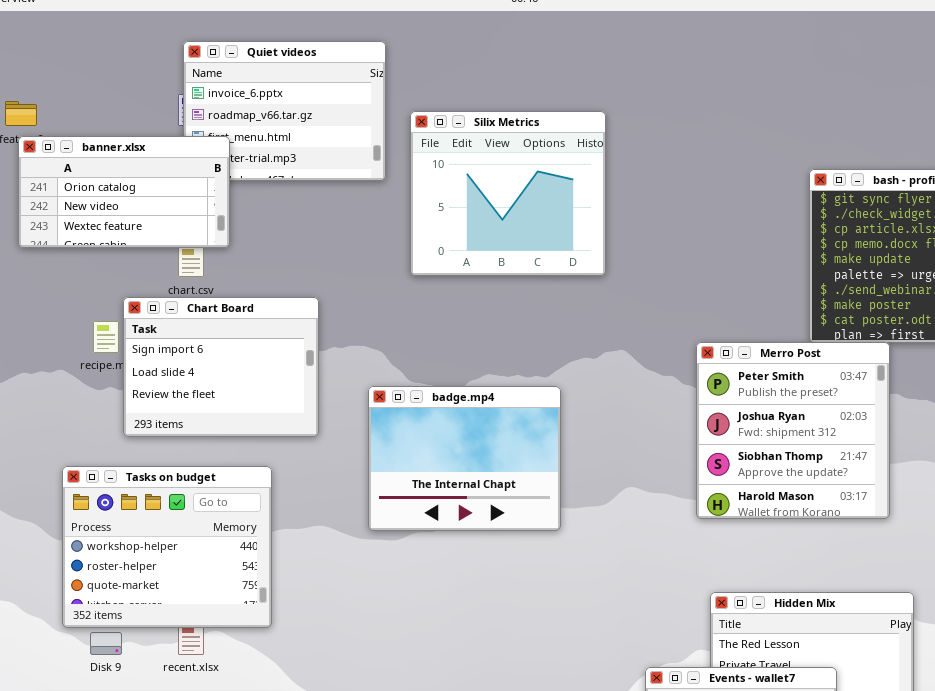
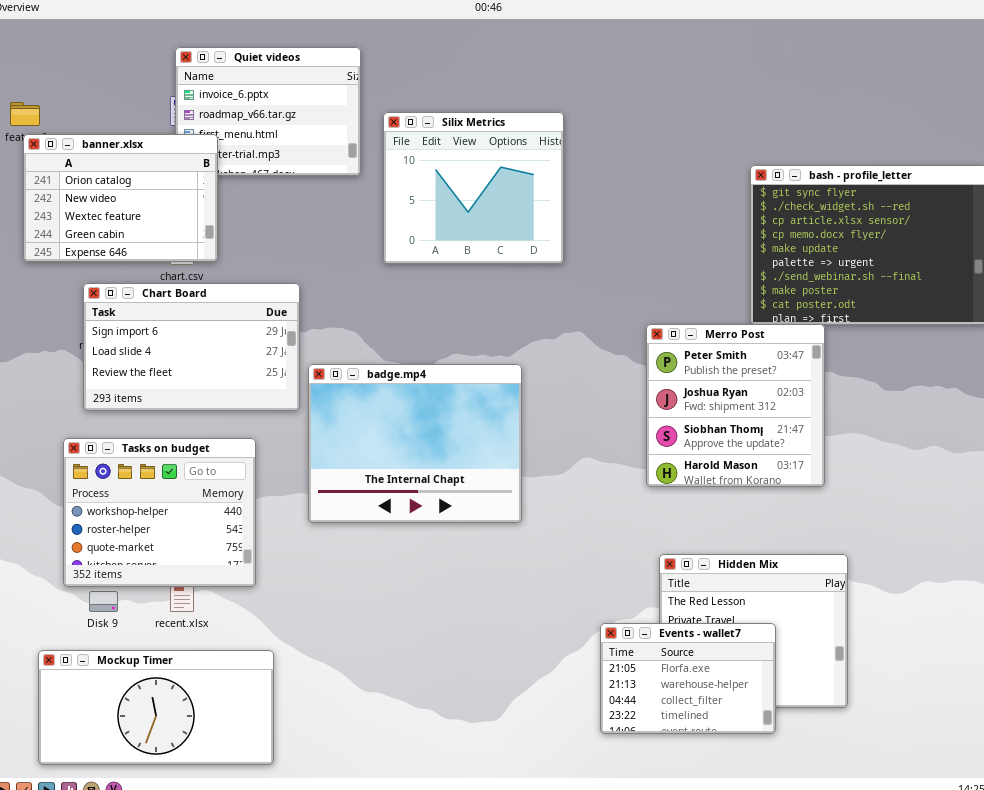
banner.xlsx: [18,136,230,248] -> [23,134,218,262], resized
Chart Board: [123,297,319,437] -> [83,283,300,411], resized
badge.mp4: [368,386,561,531] -> [308,364,522,523], resized

